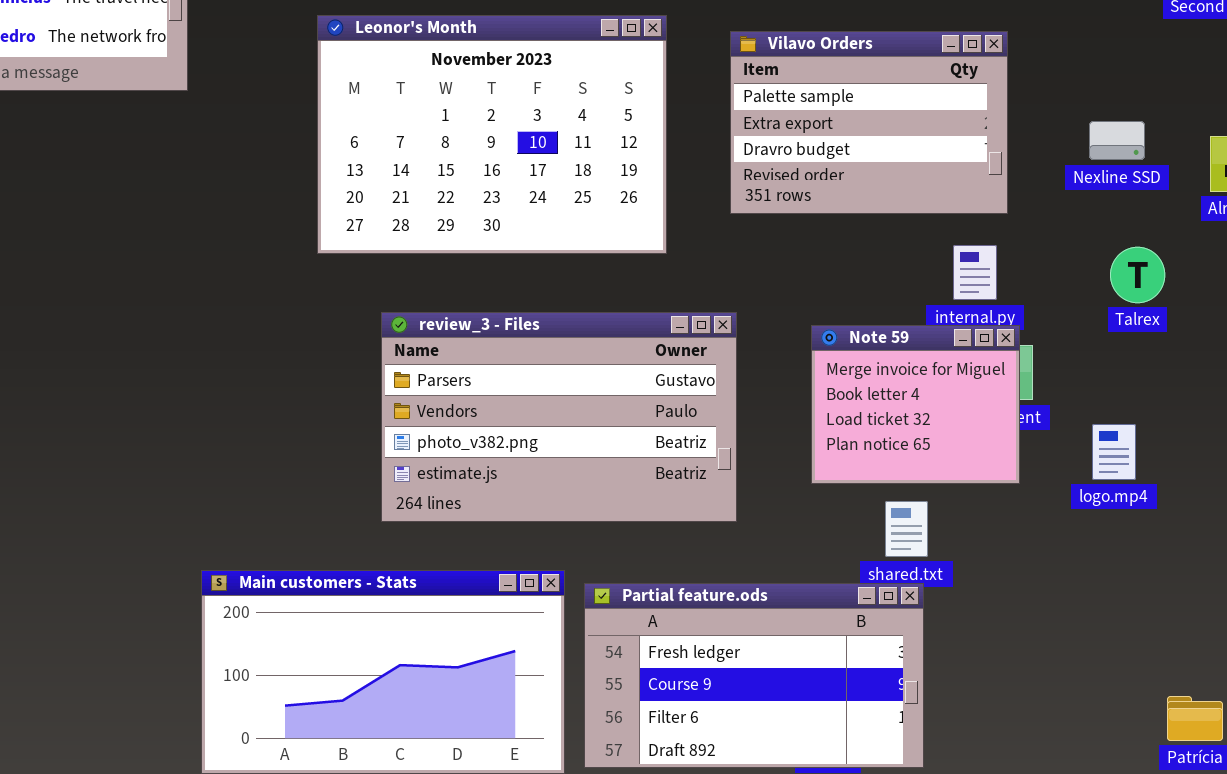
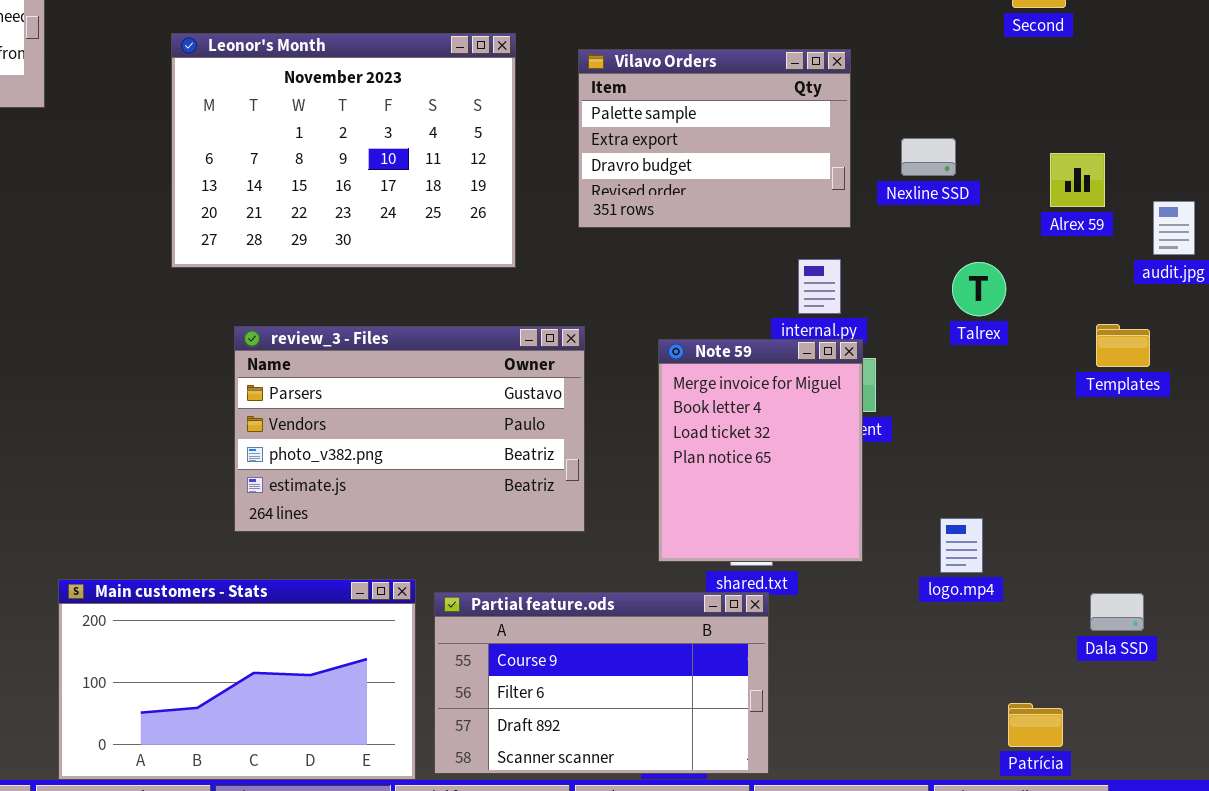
Nexline SSD: [1089,121,1145,160] -> [901,138,956,176], moved
Note 59: [811,325,1020,484] -> [658,339,863,562], resized
logo.mp4: [1092,424,1136,480] -> [940,518,983,573], moved
Partial feature.ods: [584,583,924,768] -> [434,592,769,774], scrolled down 1 row

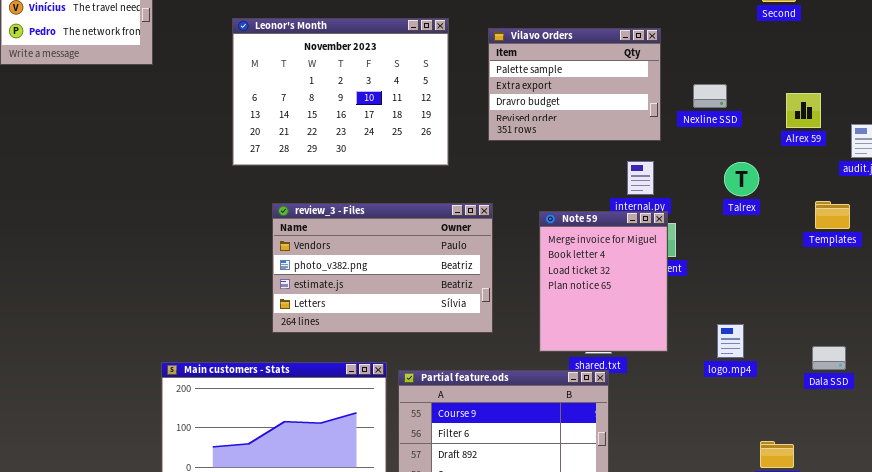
review_3 - Files: [234,326,585,532] -> [272,203,493,333], scrolled down 1 row
Dala SSD: [1090,593,1144,631] -> [812,346,846,370], moved

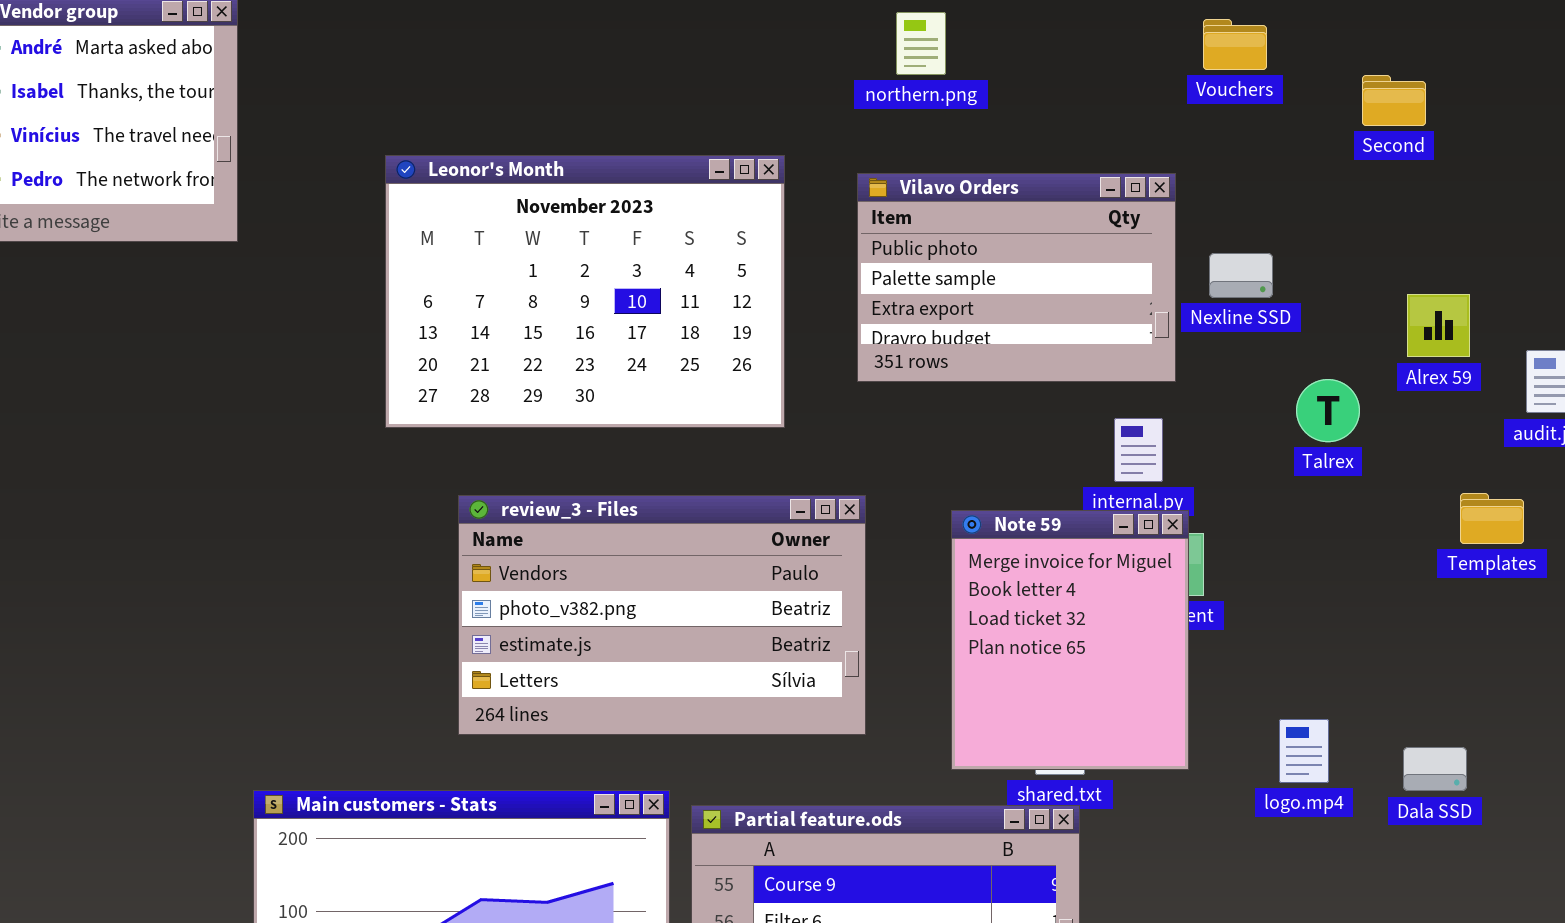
Vilavo Orders: [488,28,661,141] -> [857,173,1176,382], scrolled up 1 row
Nexline SSD: [693,84,727,108] -> [1209,253,1273,298], moved
Talrex: [724,162,759,196] -> [1296,379,1360,442], moved
Dala SSD: [812,346,846,370] -> [1403,747,1467,791], moved

